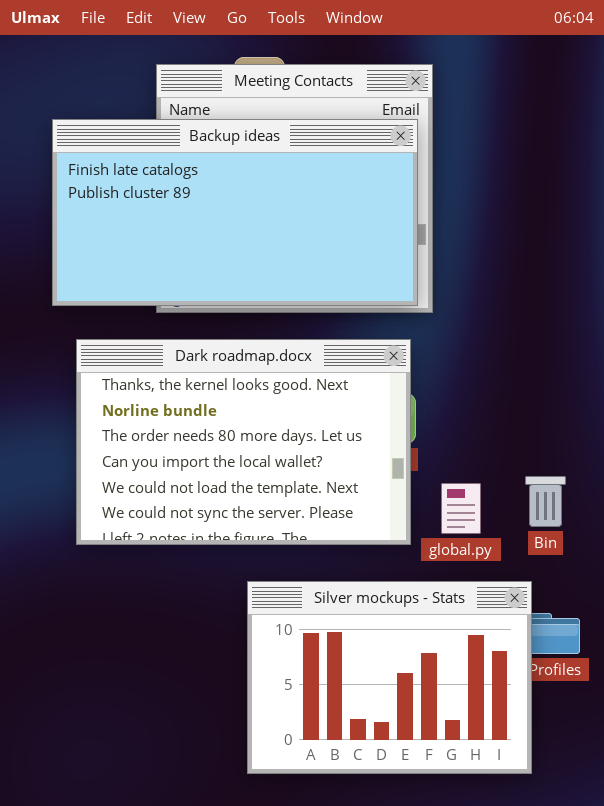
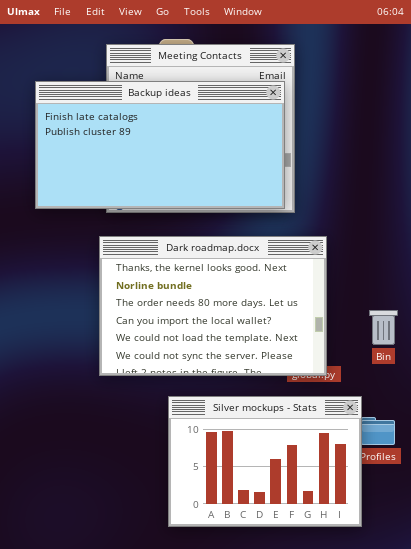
Dark roadmap.docx: [76,339,411,545] -> [99,236,327,376], moved
Bin: [525,476,566,527] -> [369,310,398,345], moved

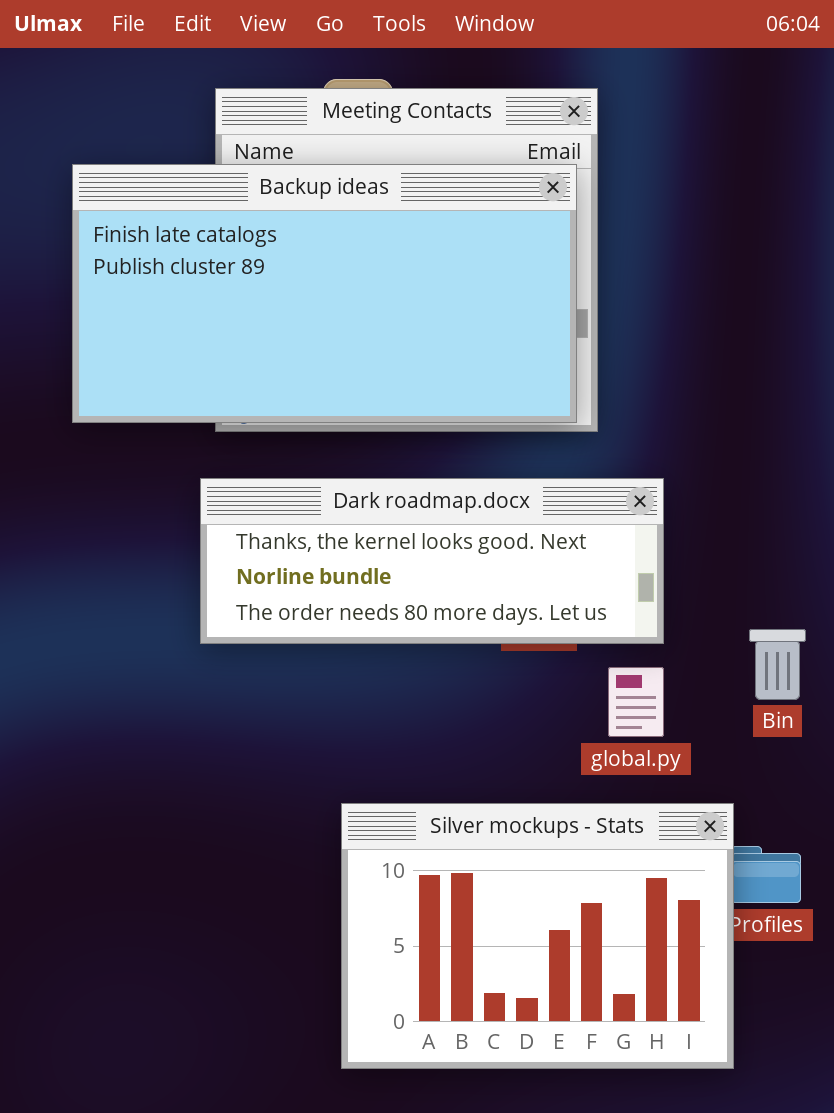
Dark roadmap.docx: [99,236,327,376] -> [200,478,664,644], resized

